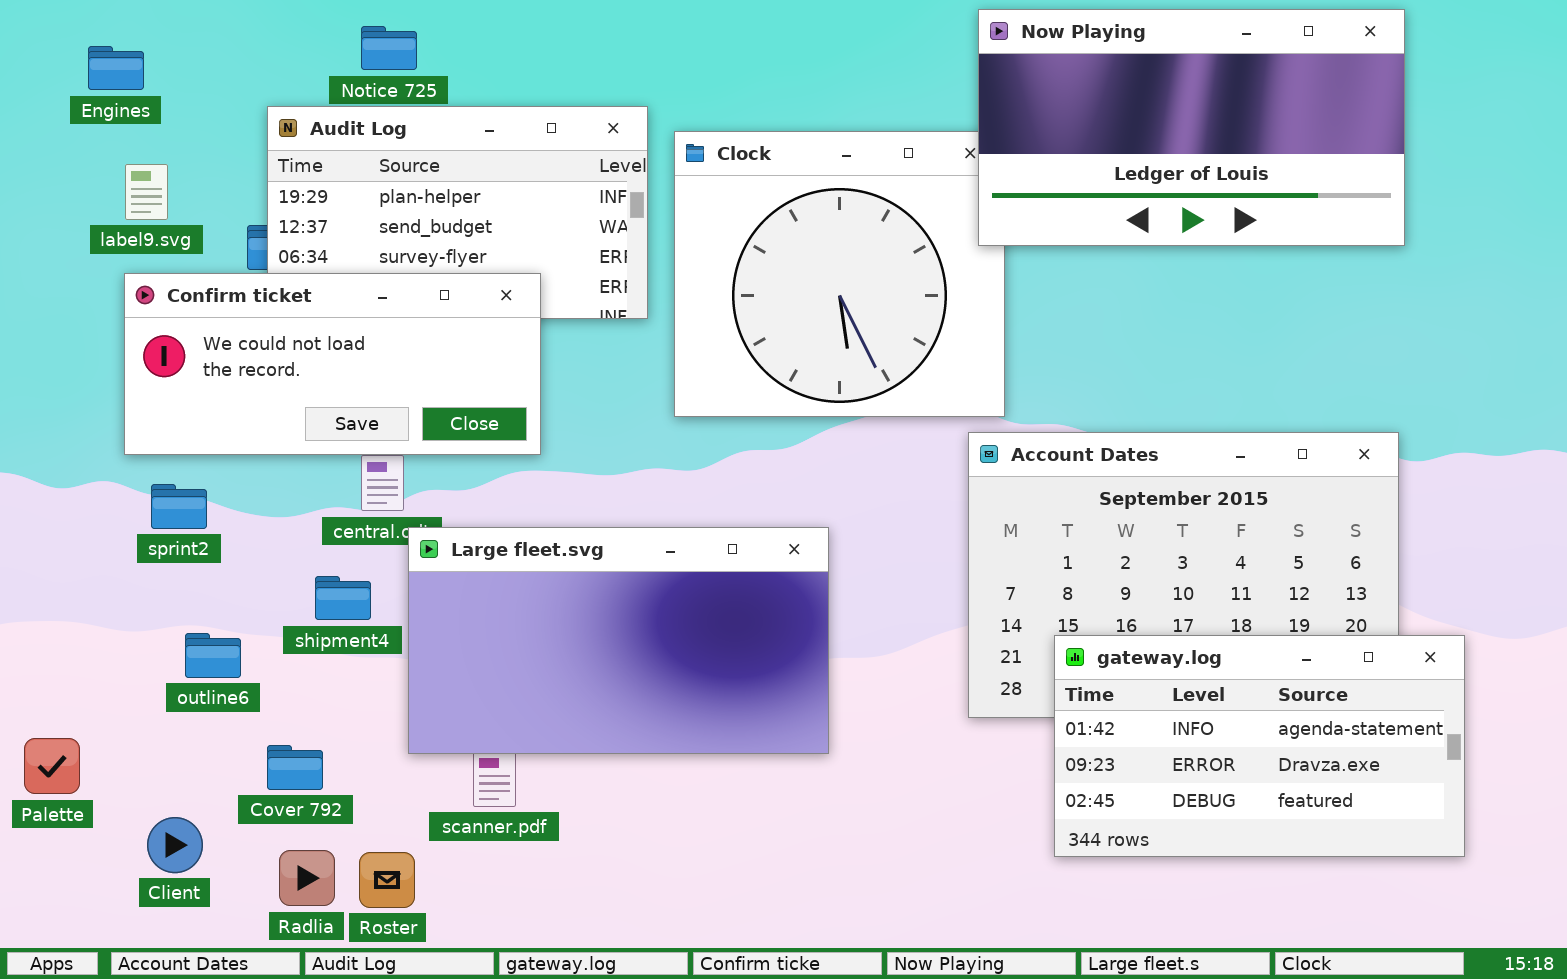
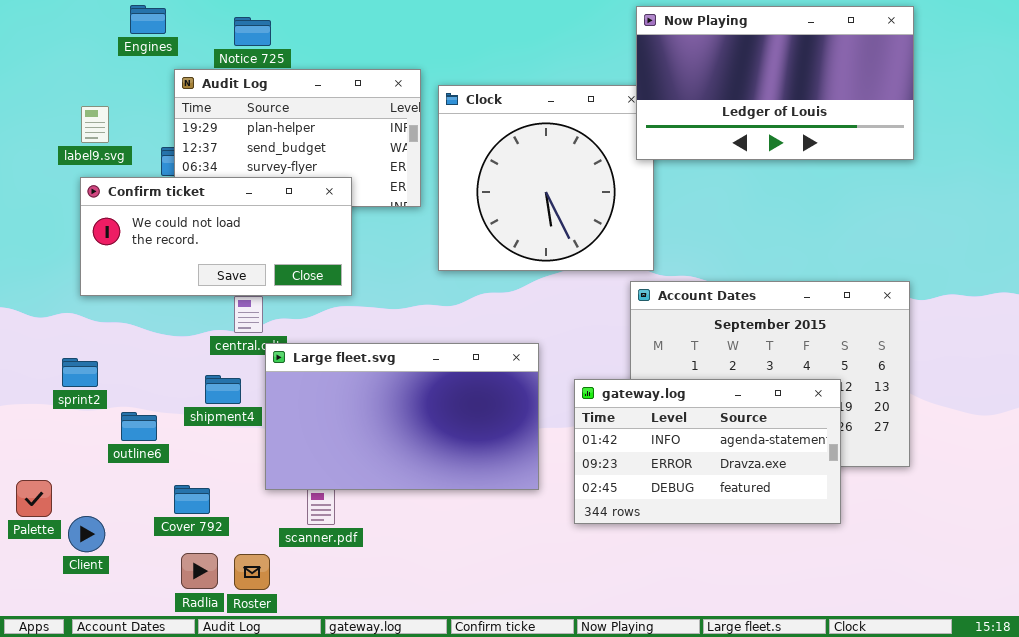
Engines: [88,46,144,90] -> [130,5,166,34], moved
sprint2: [151,484,207,529] -> [62,358,98,387], moved
gateway.log: [1054,635,1465,857] -> [574,379,841,524], moved
Client: [147,817,203,873] -> [68,516,105,552], moved

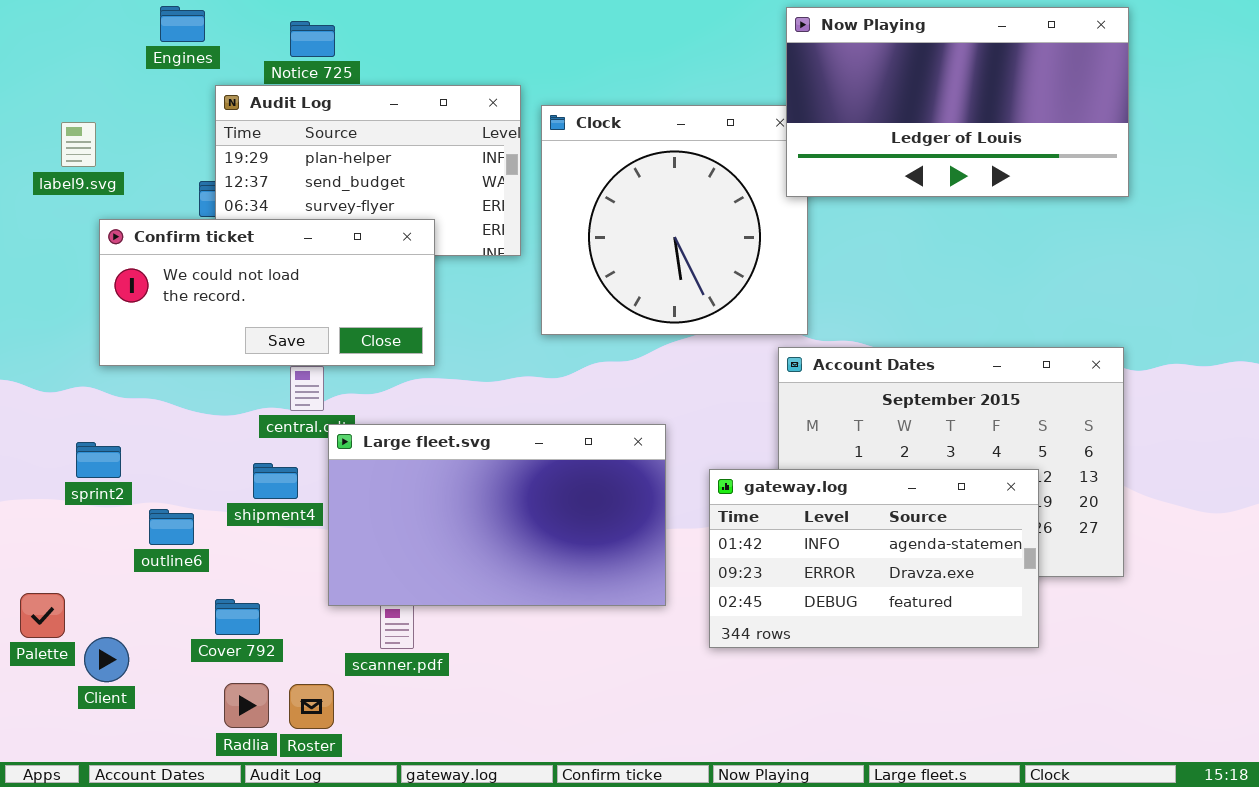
label9.svg: [81,106,109,143] -> [61,122,96,167], moved

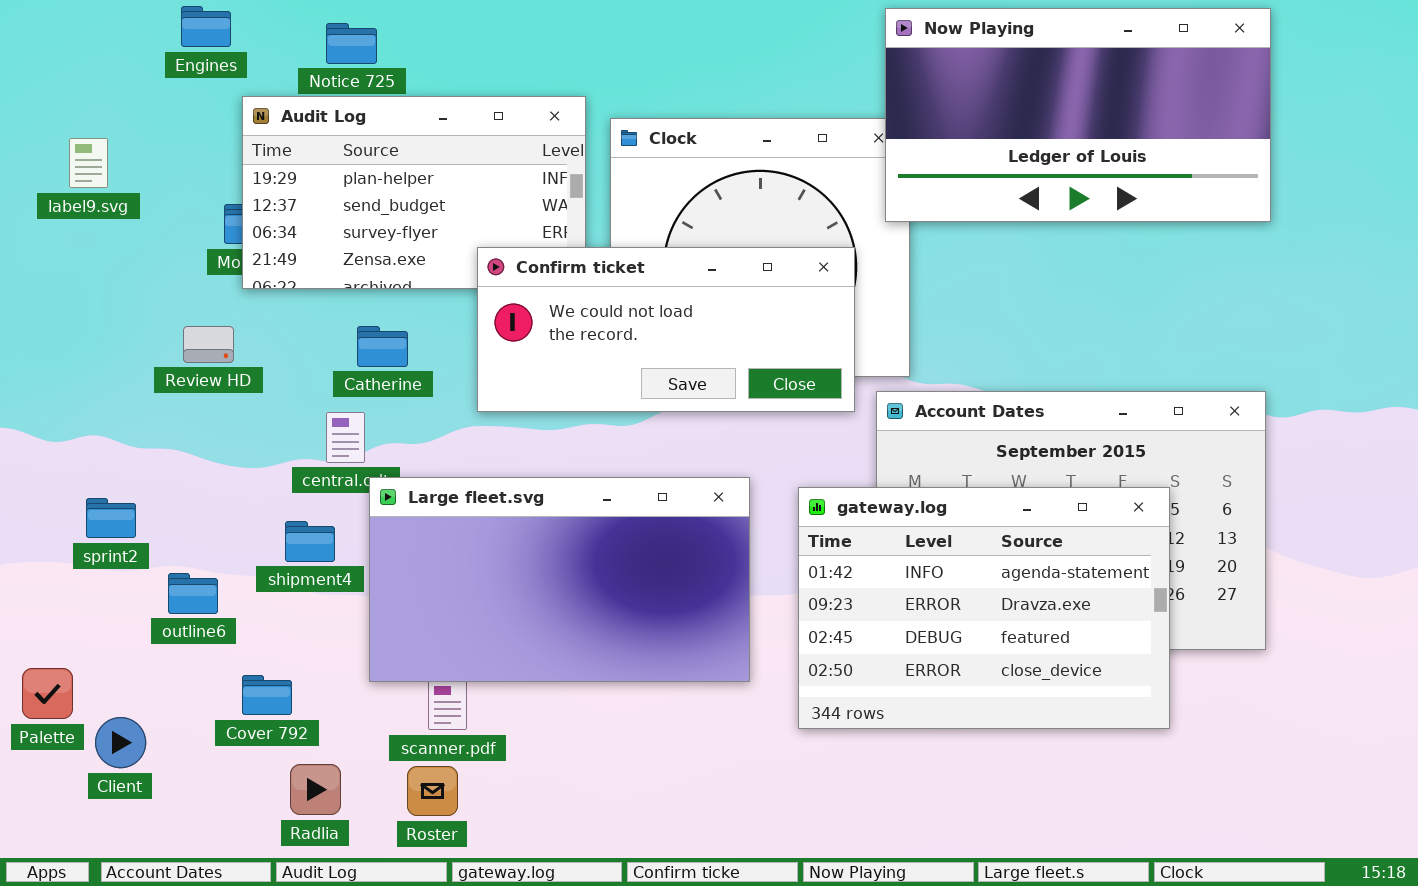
Confirm ticket: [99,219,435,366] -> [477,247,855,412], moved
gateway.log: [709,469,1039,648] -> [798,487,1170,729], resized
Radlia: [224,683,269,728] -> [290,764,341,815], moved
Roster: [289,684,334,729] -> [407,766,458,816], moved

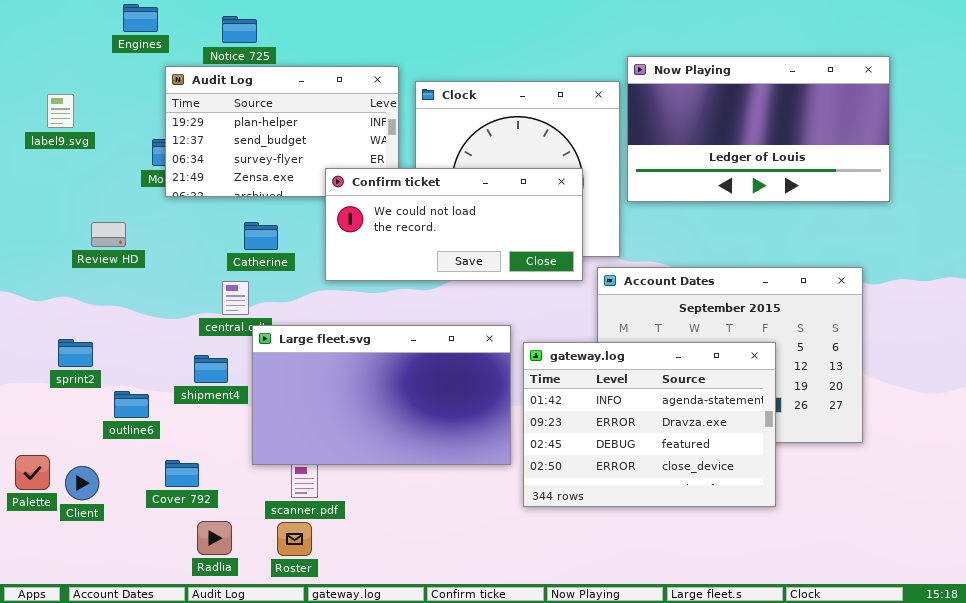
Now Playing: [885,8,1271,222] -> [627,56,890,202], moved
Review HD: [183,326,234,363] -> [91,222,126,247], moved
gateway.log: [798,487,1170,729] -> [523,342,776,507], moved
Client: [95,717,146,768] -> [65,466,99,500], moved

